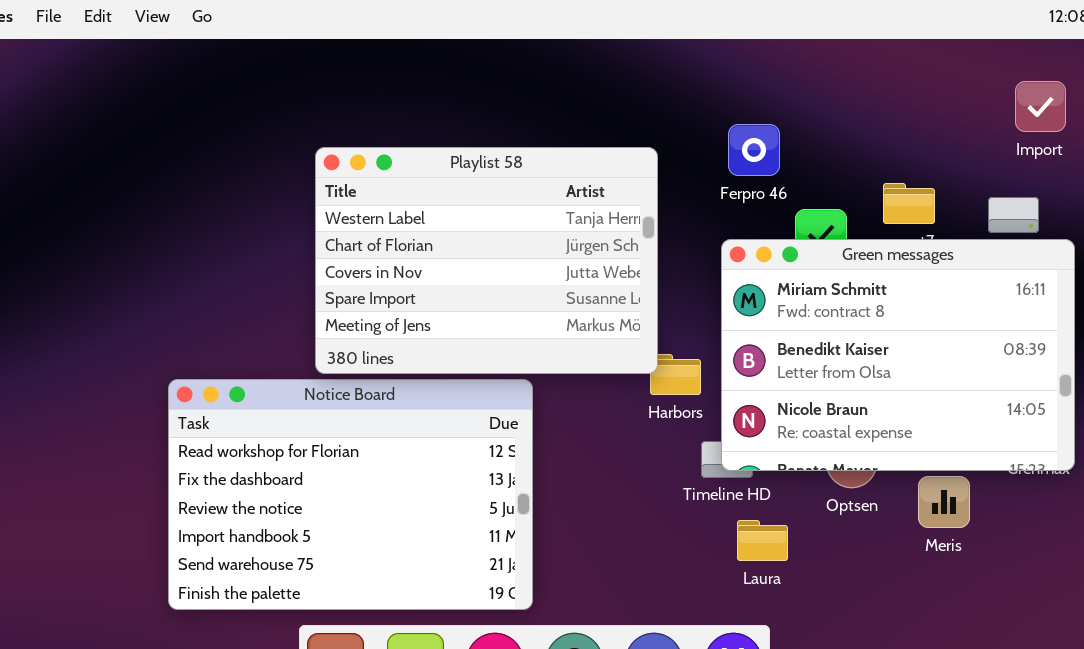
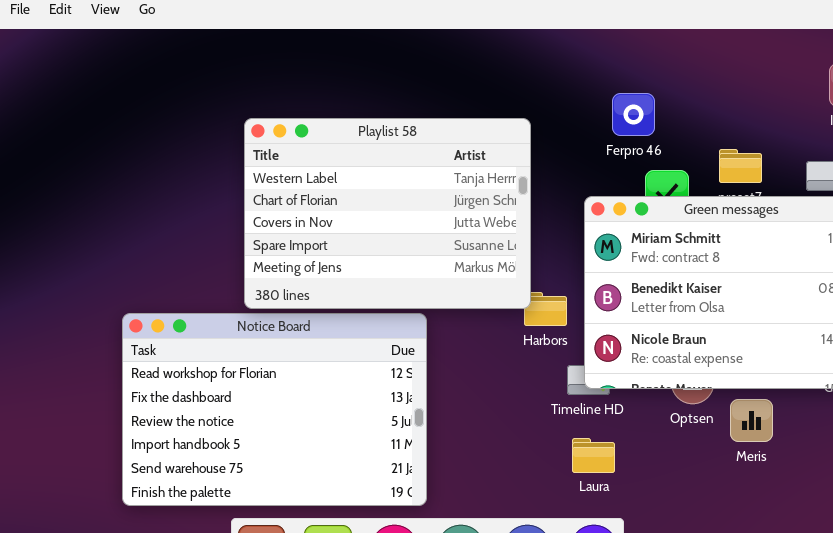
Ferpro 46: [728,124,780,176] -> [612,93,655,136], moved
Meris: [918,476,970,528] -> [730,399,773,442], moved
Laura: [737,520,788,561] -> [572,438,615,473], moved

